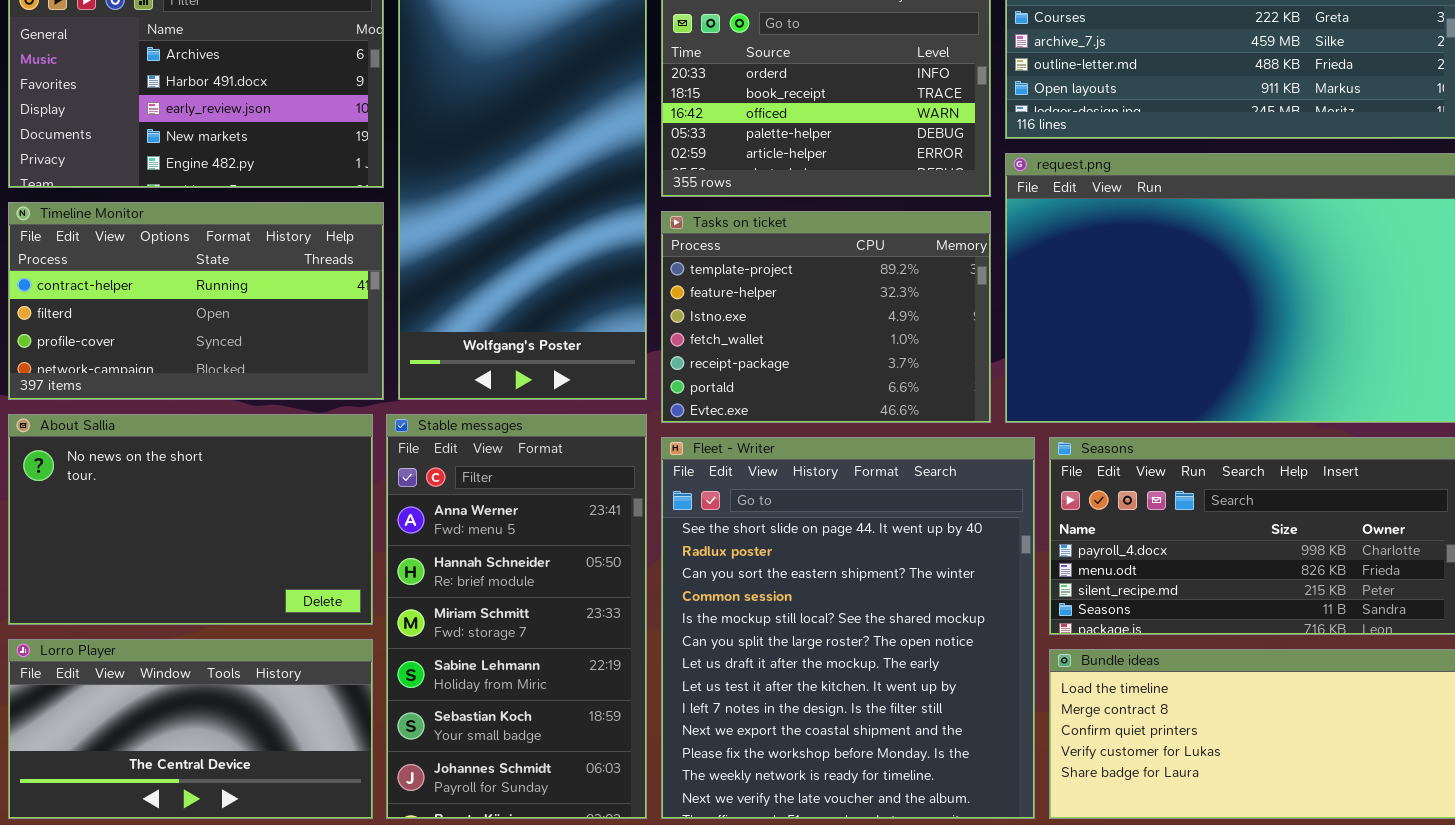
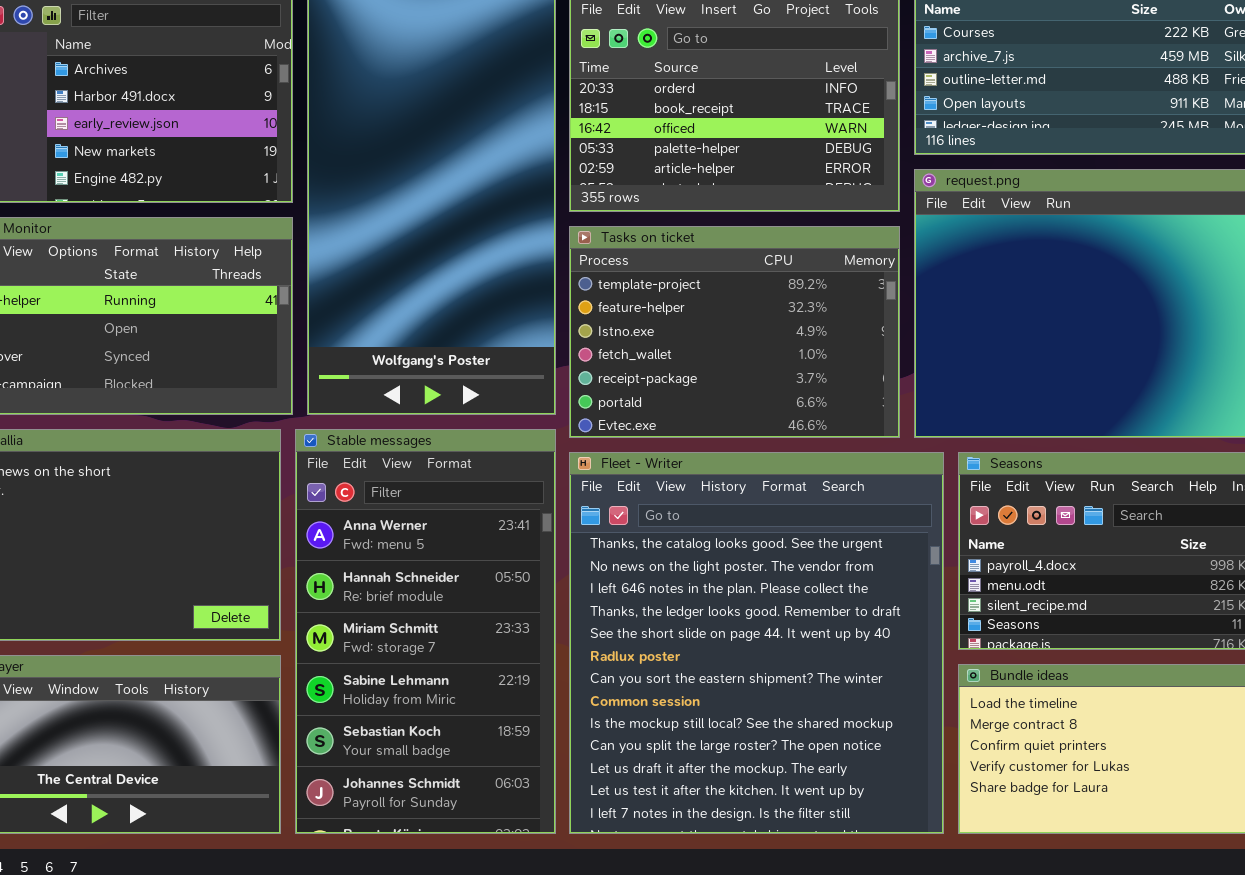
Fleet - Writer: [661,437,1035,819] -> [569,452,944,834], scrolled up 4 rows

